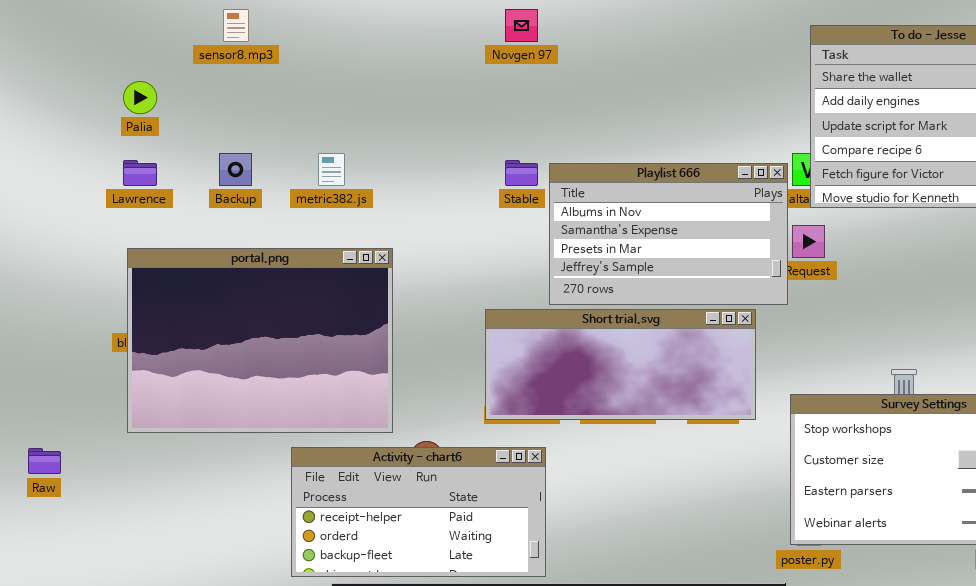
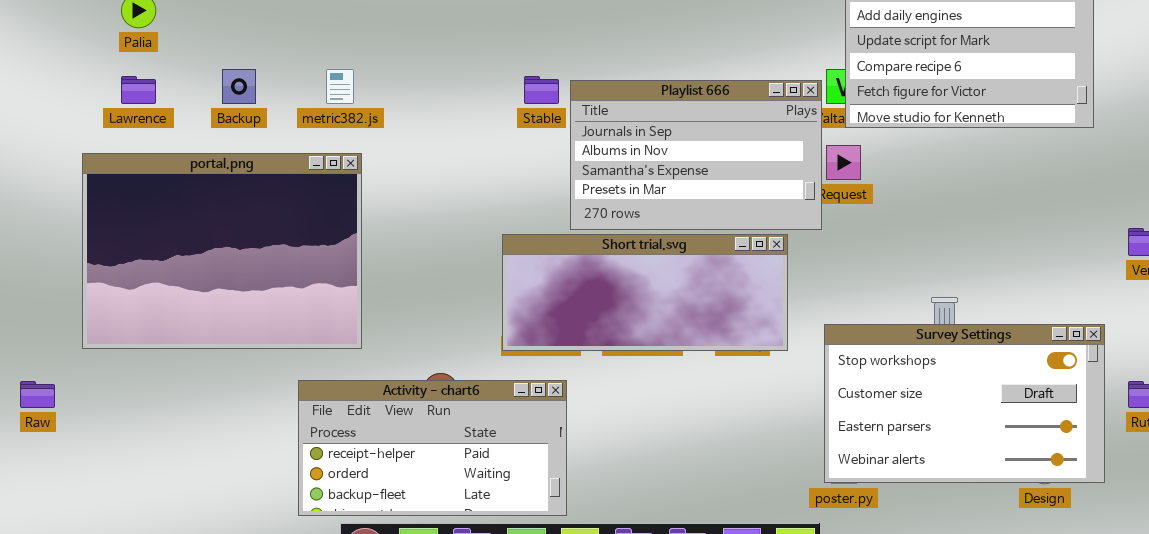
Playlist 666: [549,163,788,305] -> [570,80,822,230], scrolled up 1 row
portal.png: [127,248,393,433] -> [82,153,362,349], moved

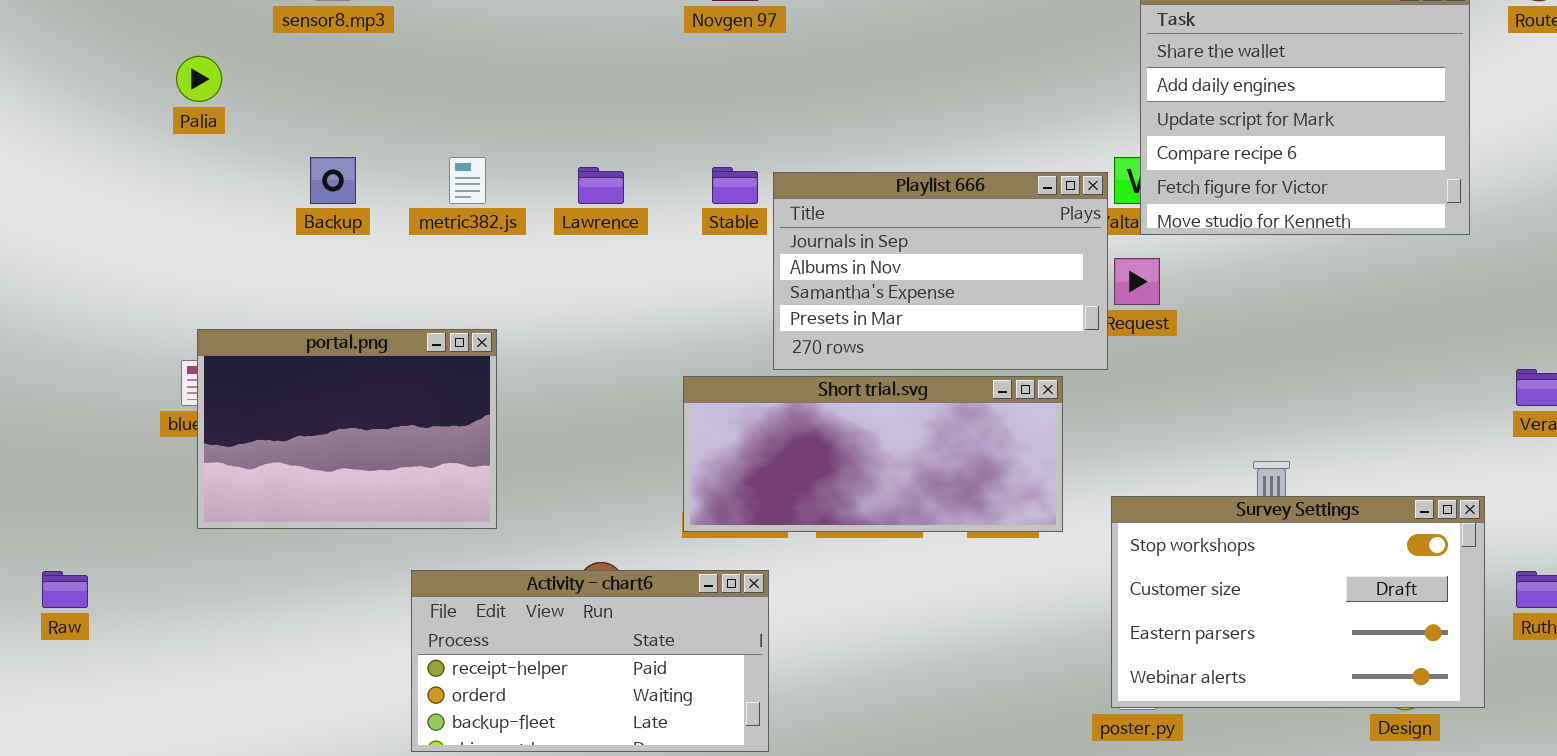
Lawrence: [121,76,156,104] -> [578,167,624,204], moved
portal.png: [82,153,362,349] -> [197,329,497,529], resized

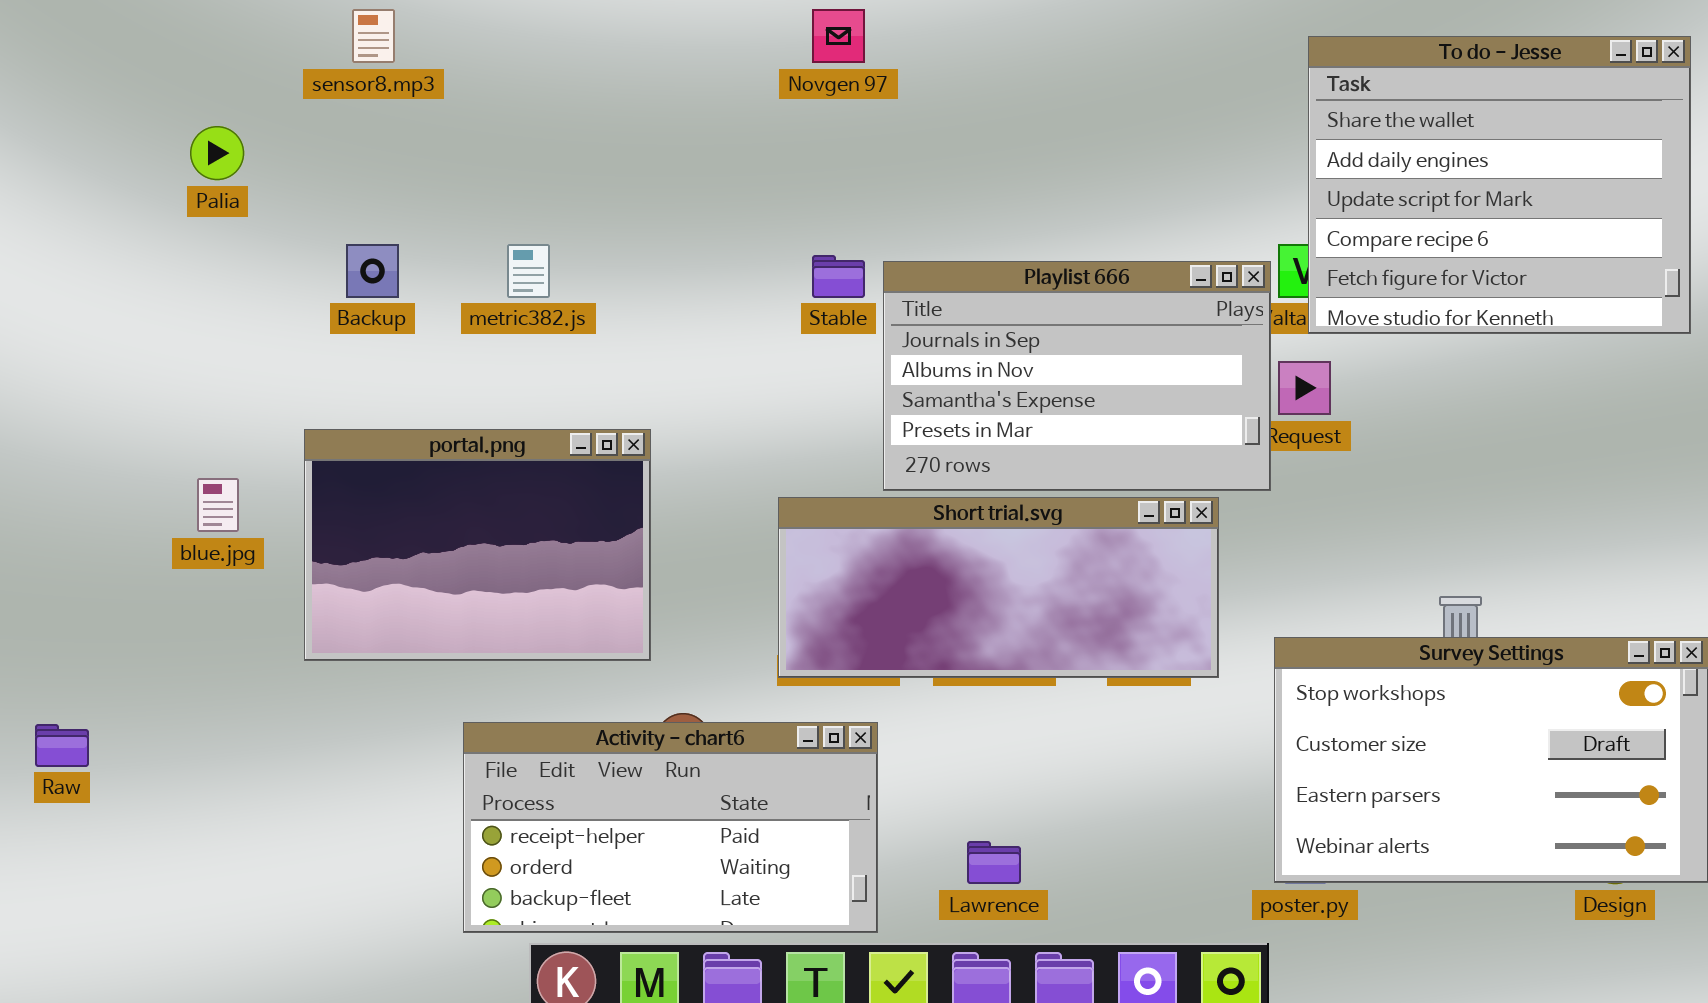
Lawrence: [578,167,624,204] -> [967,841,1021,884], moved
portal.png: [197,329,497,529] -> [304,429,651,661], moved

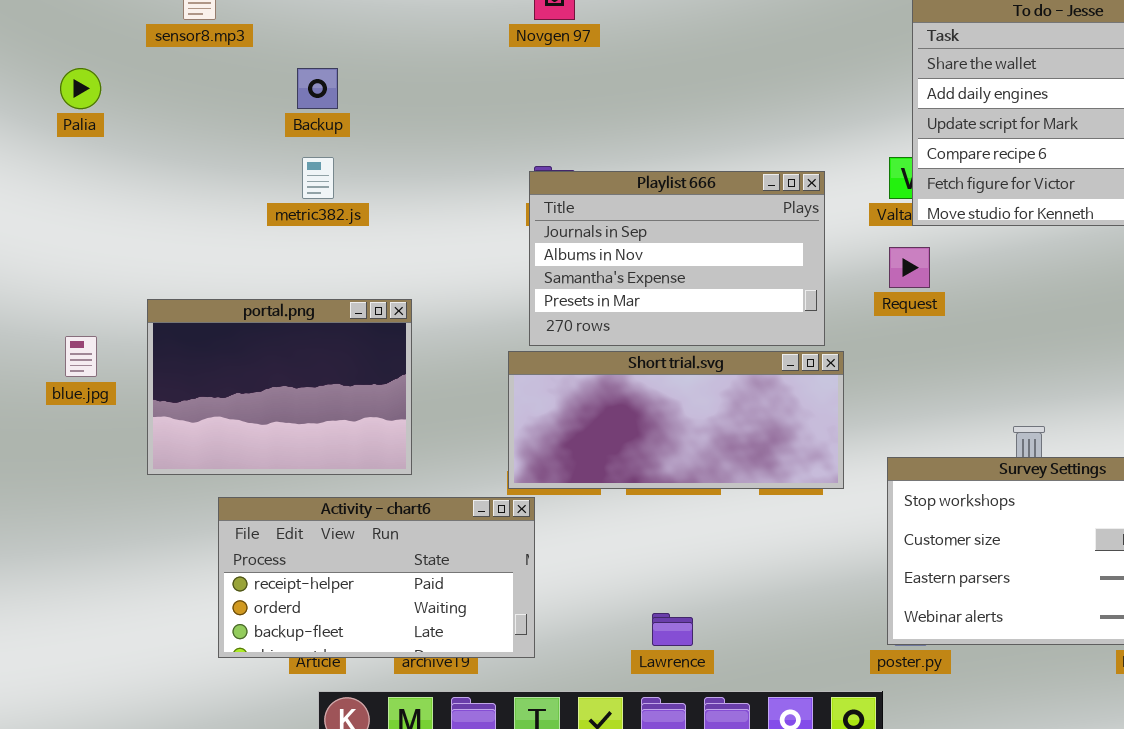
Backup: [346,244,399,298] -> [297,68,338,109], moved
Playlist 666: [883,261,1271,491] -> [529,171,825,346], moved
Activity - chart6: [463,722,878,933] -> [218,497,535,658], moved

